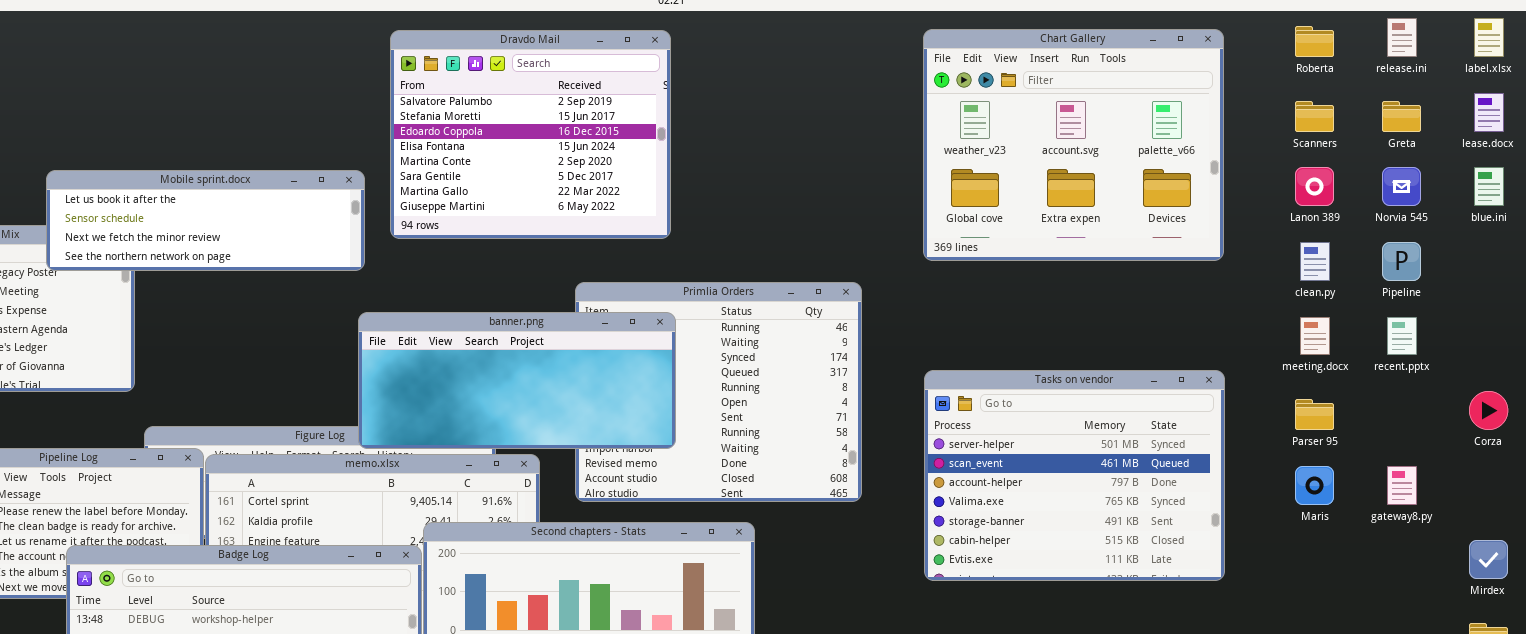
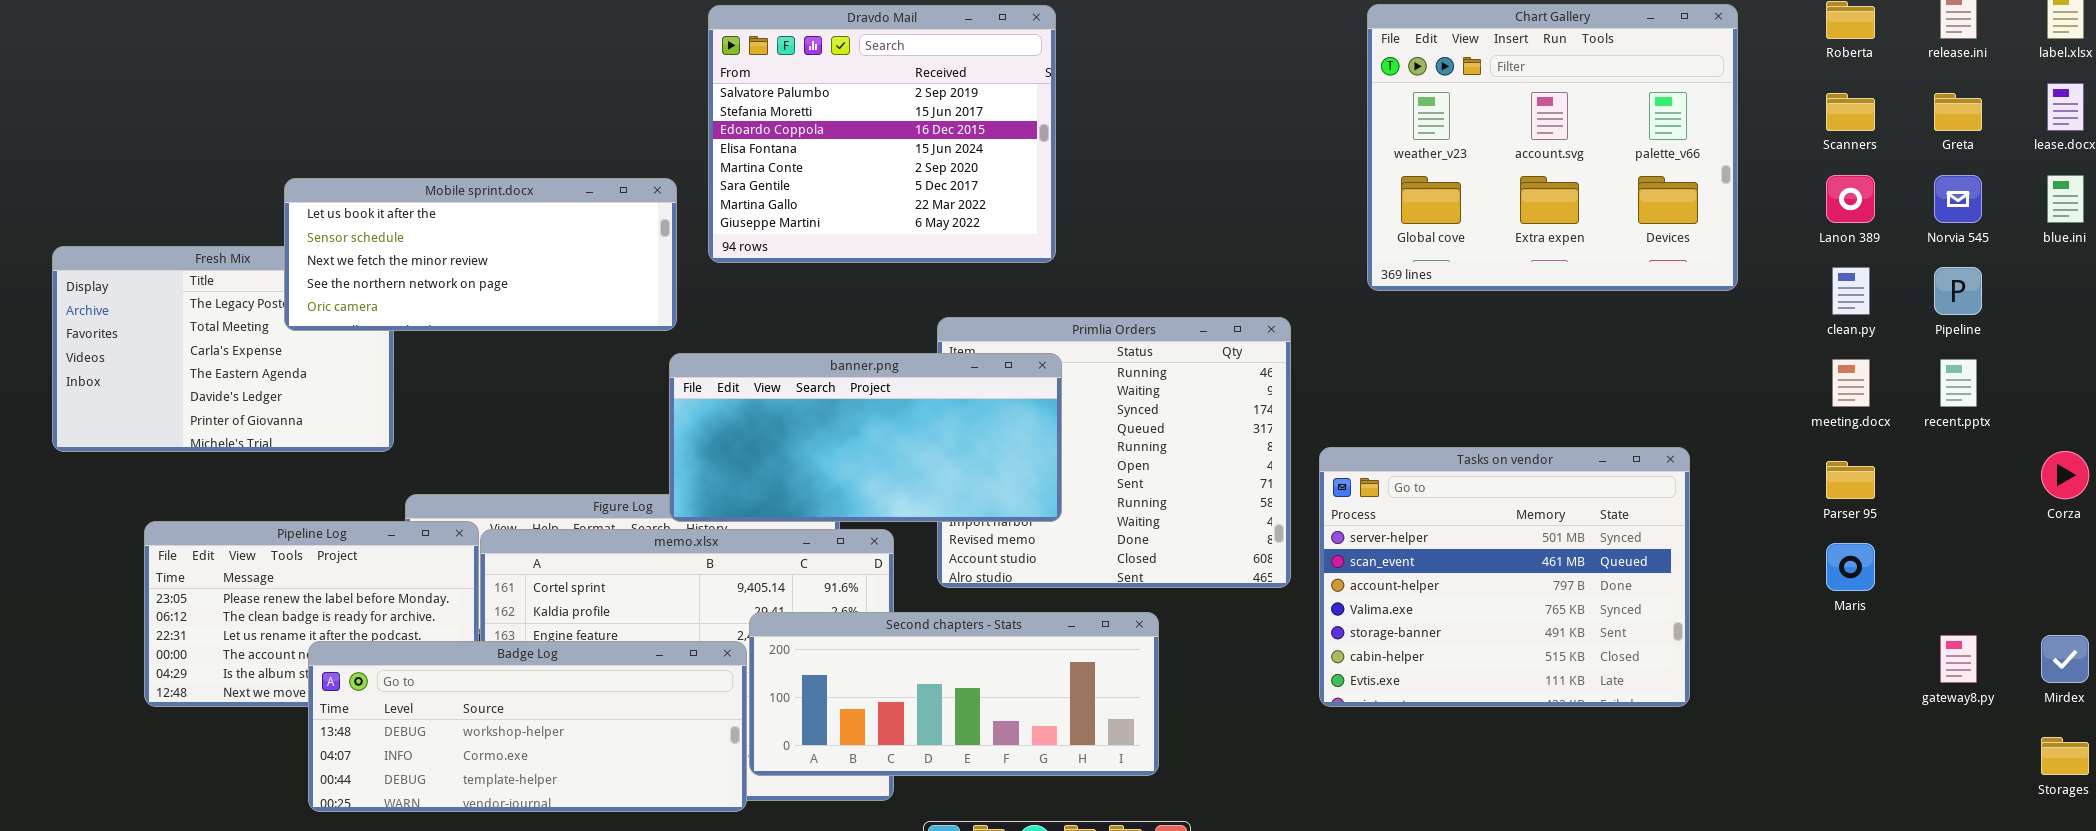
Mobile sprint.docx: [46,170,365,271] -> [284,178,677,331], resized
Tasks on vendor: [924,370,1225,581] -> [1319,447,1690,707], moved
gateway8.py: [1387,466,1417,505] -> [1940,635,1977,683], moved

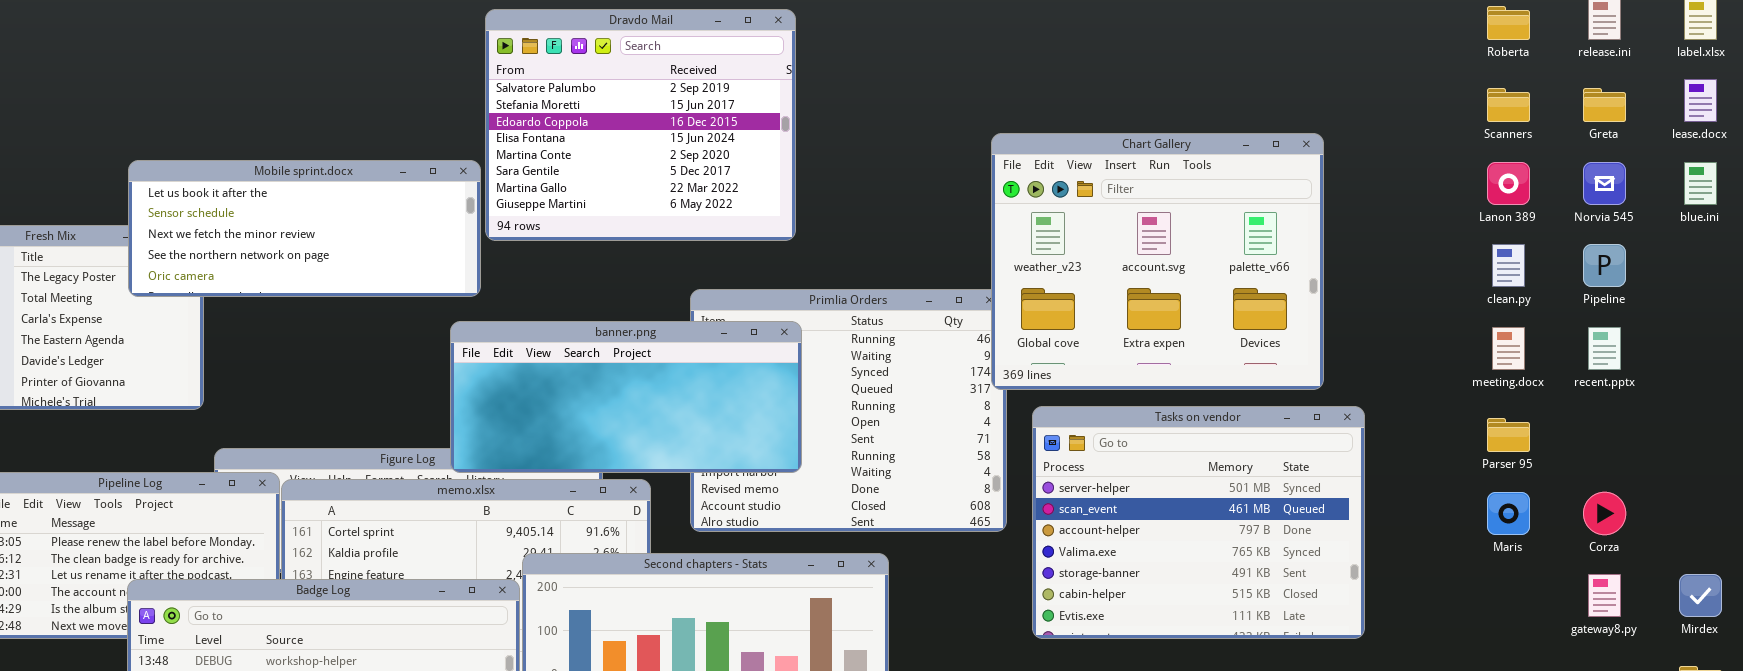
Chart Gallery: [1367,4,1738,291] -> [991,133,1324,390], moved
Mobile sprint.docx: [284,178,677,331] -> [128,160,481,297], moved
Corza: [2041,451,2089,499] -> [1583,492,1626,535], moved

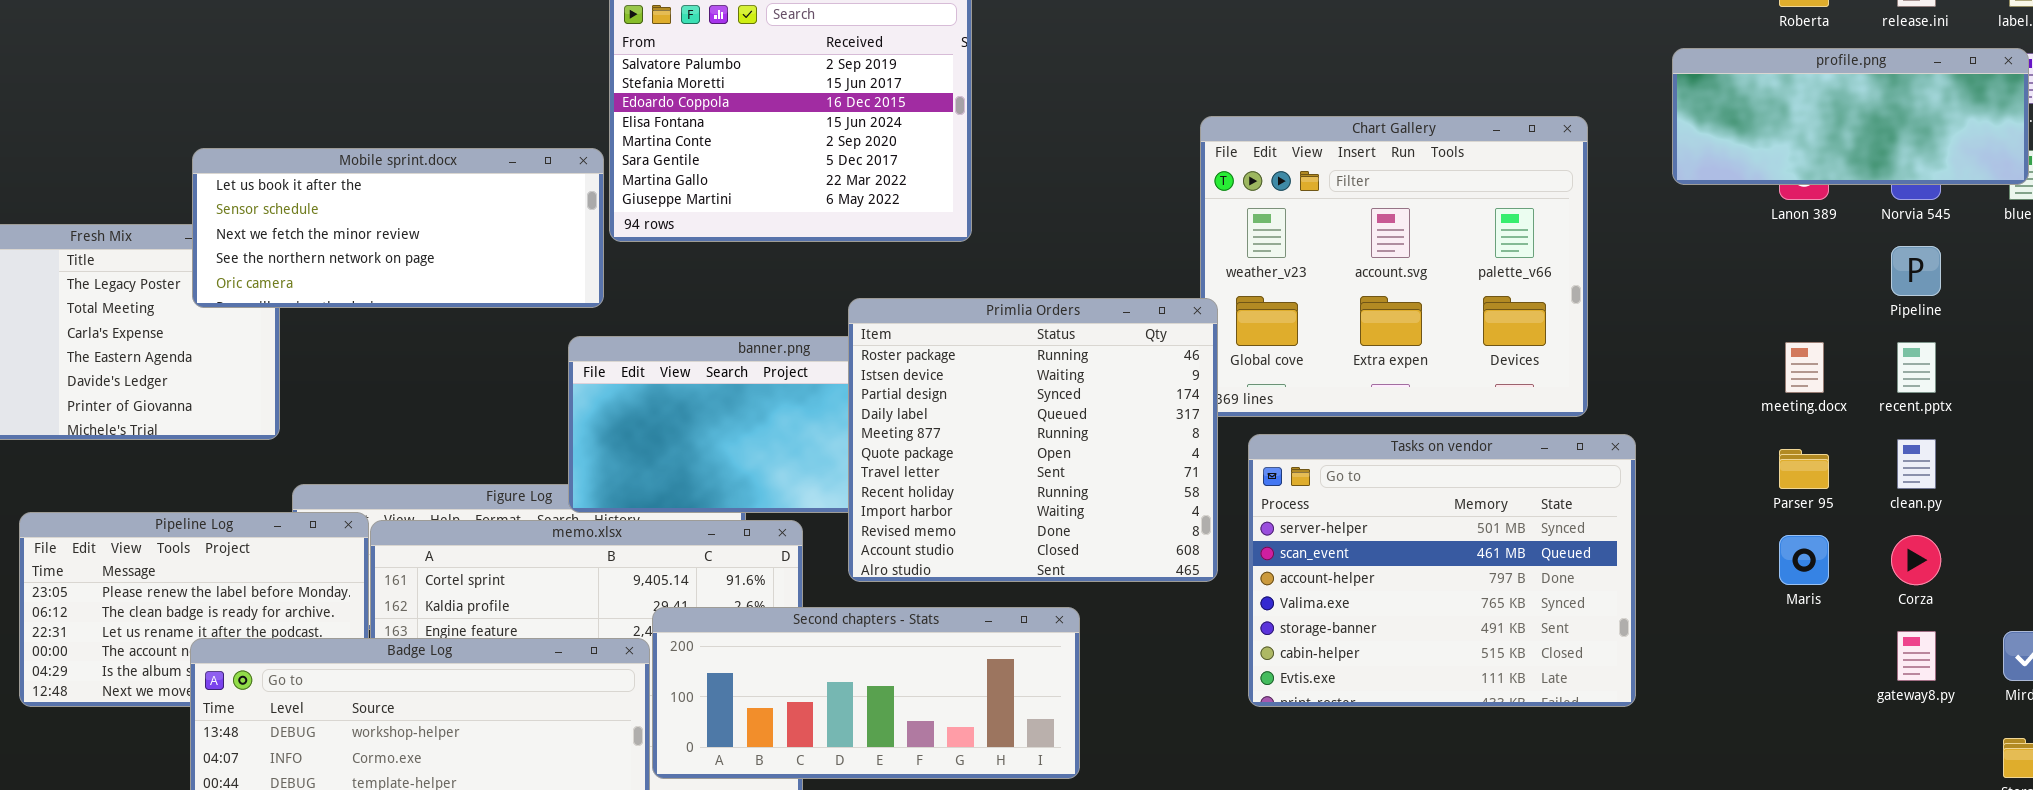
profile.png: none -> [1672,48,2029,185], opened
clean.py: [1492,244,1525,287] -> [1897,439,1936,489], moved
Primlia Orders: [690,289,1007,532] -> [848,298,1218,582], raised

